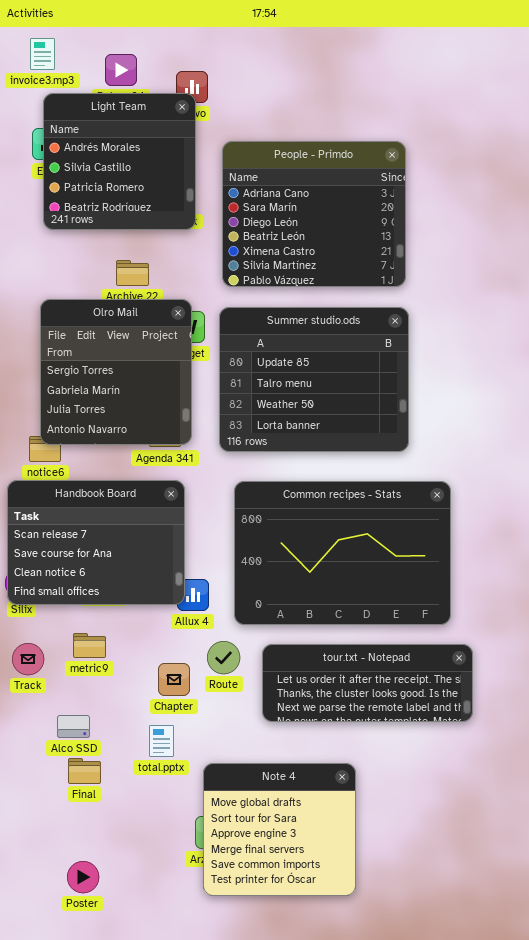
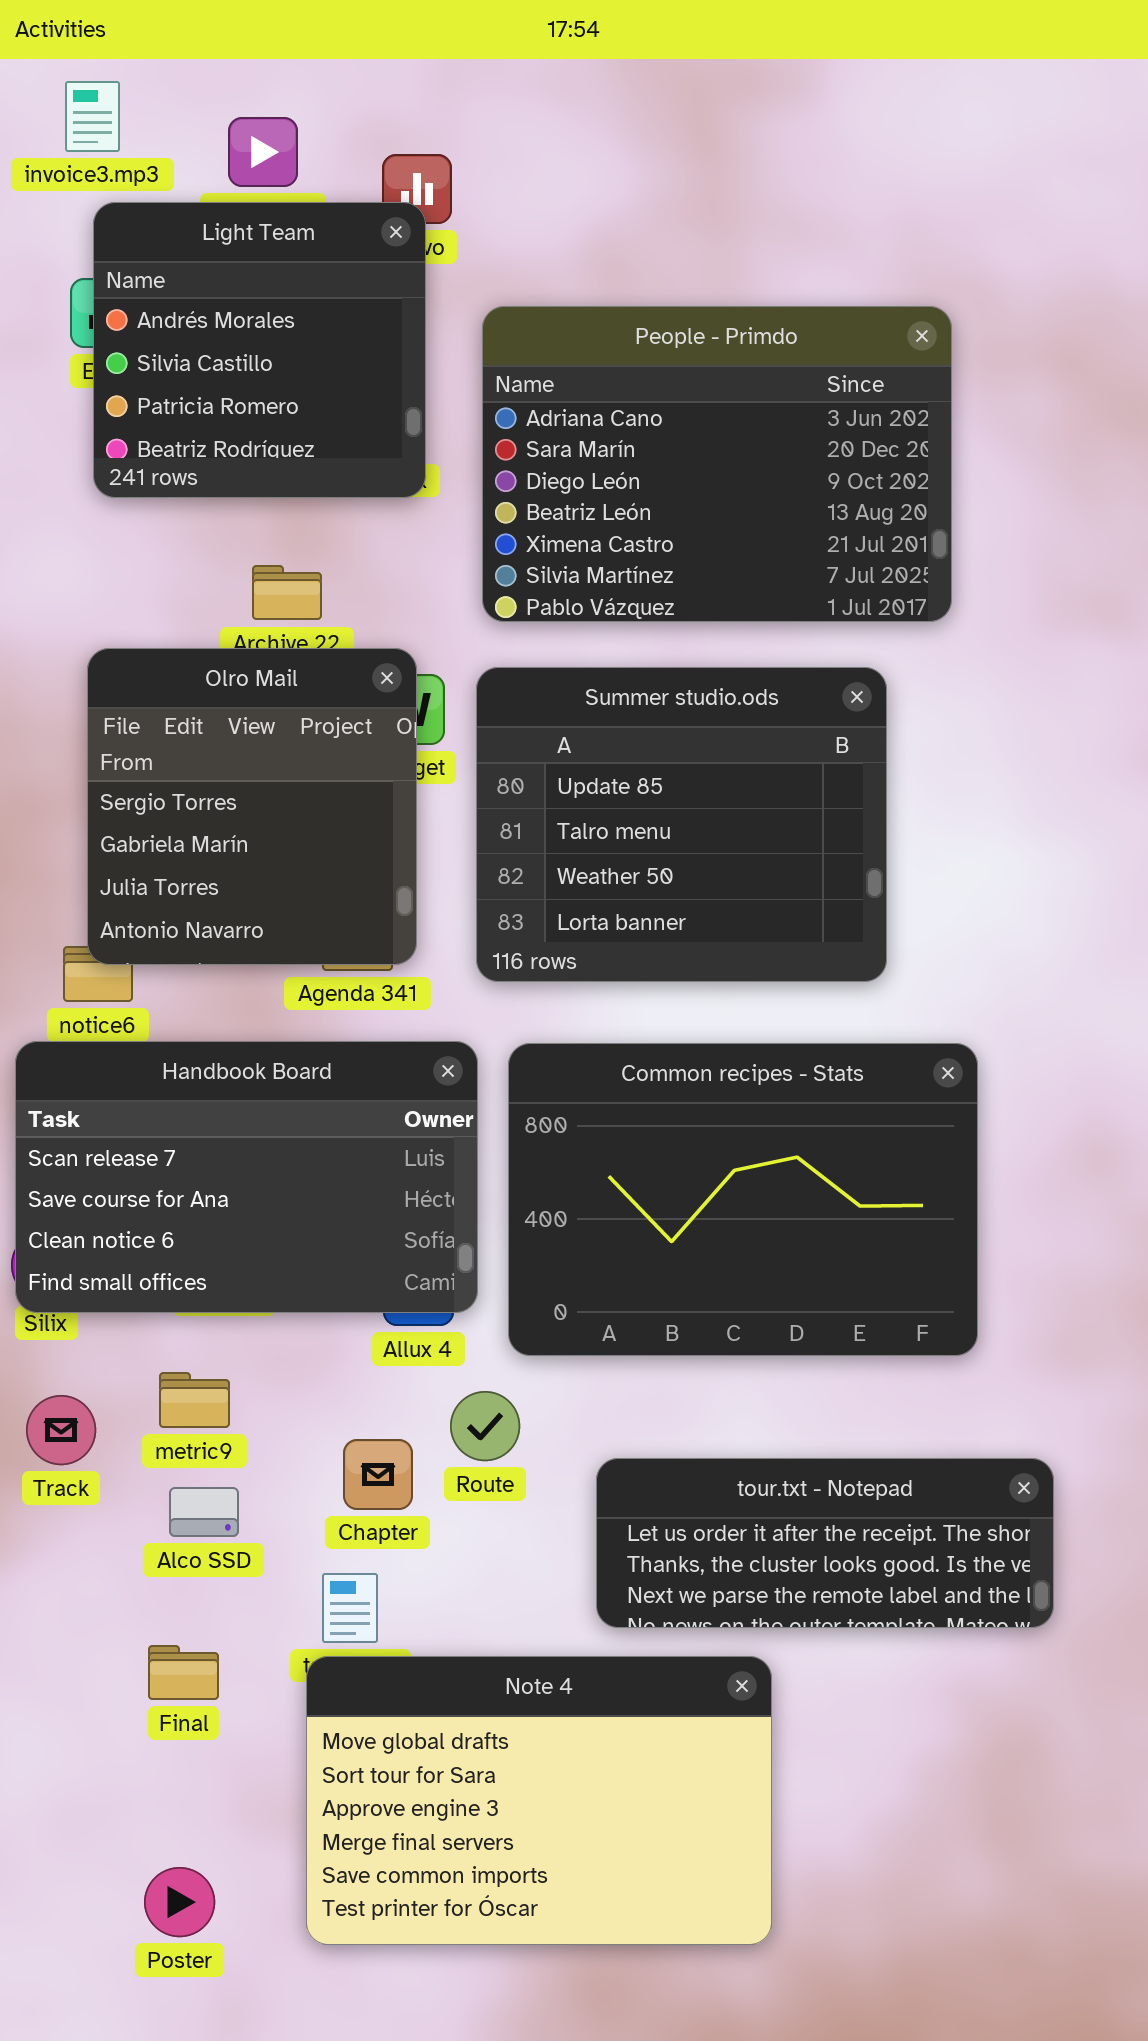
People - Primdo: [222,141,406,287] -> [482,306,952,622], resized
Handbook Board: [7,480,185,605] -> [15,1041,478,1313], resized
tour.txt - Notepad: [262,644,473,722] -> [596,1458,1054,1628], moved
Alco SSD: [57,715,90,738] -> [169,1487,239,1537], moved
Note 4: [203,763,356,896] -> [306,1656,772,1945], resized

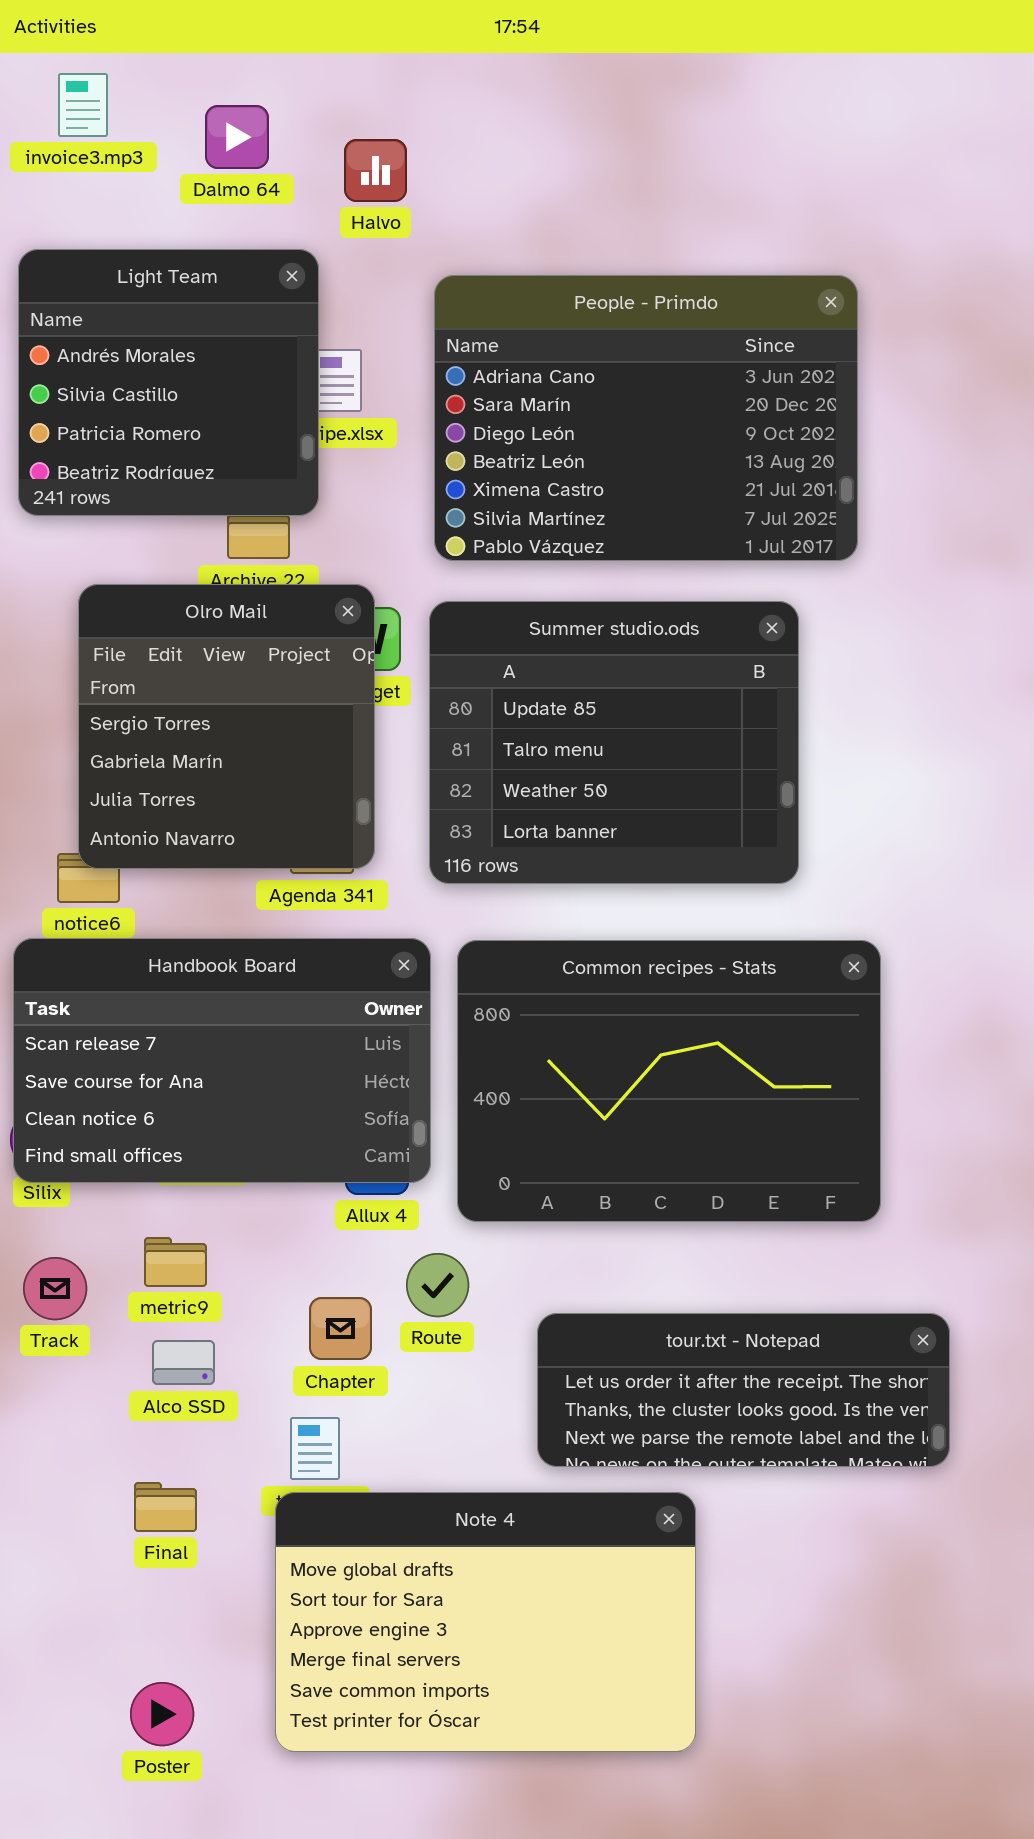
Light Team: [93,202,426,498] -> [18,249,319,516], moved

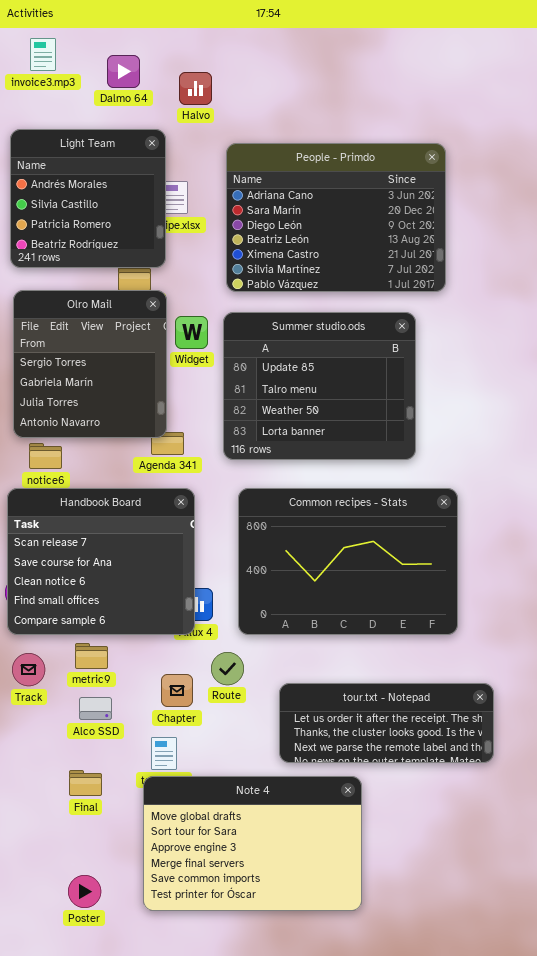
Olro Mail: [78,584,375,869] -> [13,290,167,438], moved
Handbook Board: [13,938,431,1183] -> [7,488,195,635], resized

